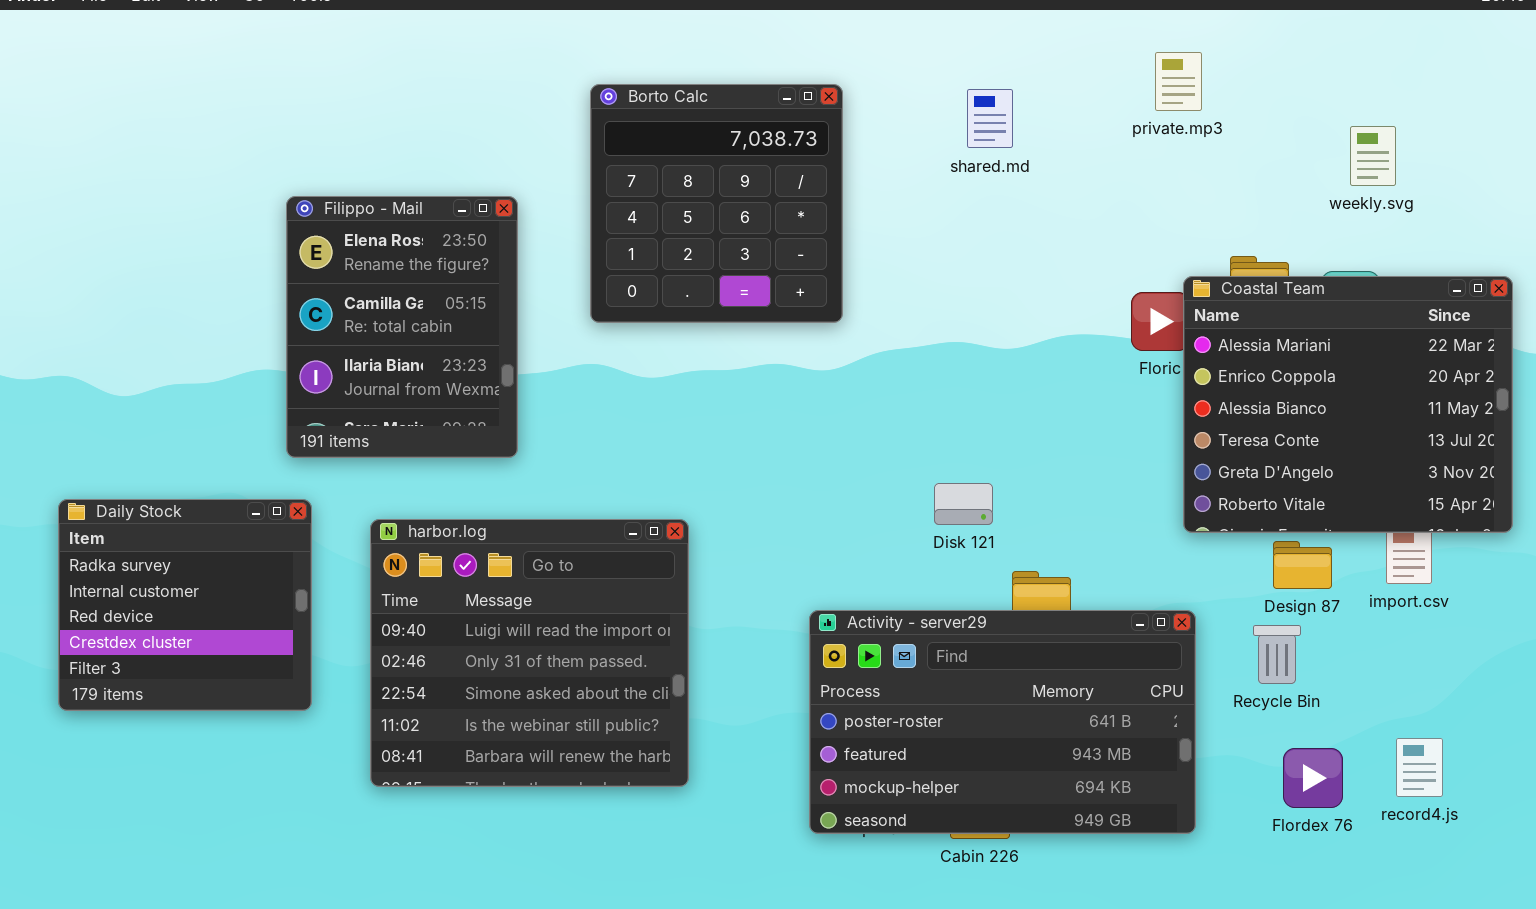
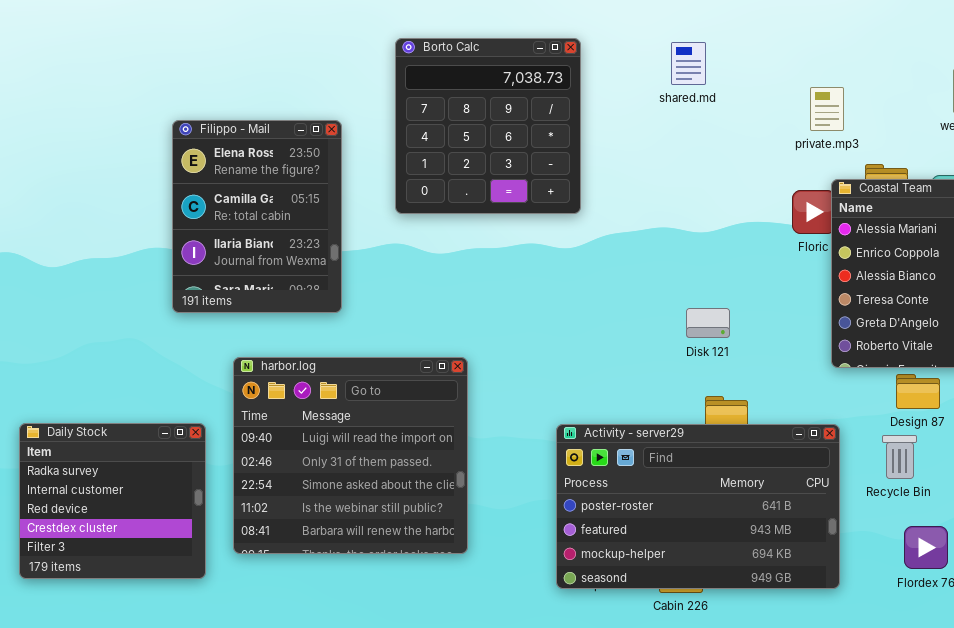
private.mp3: [1155,52,1202,111] -> [810,87,844,131], moved
Disk 121: [934,483,993,525] -> [686,308,730,338], moved
Daily Stock: [58,499,312,711] -> [19,423,206,579], moved

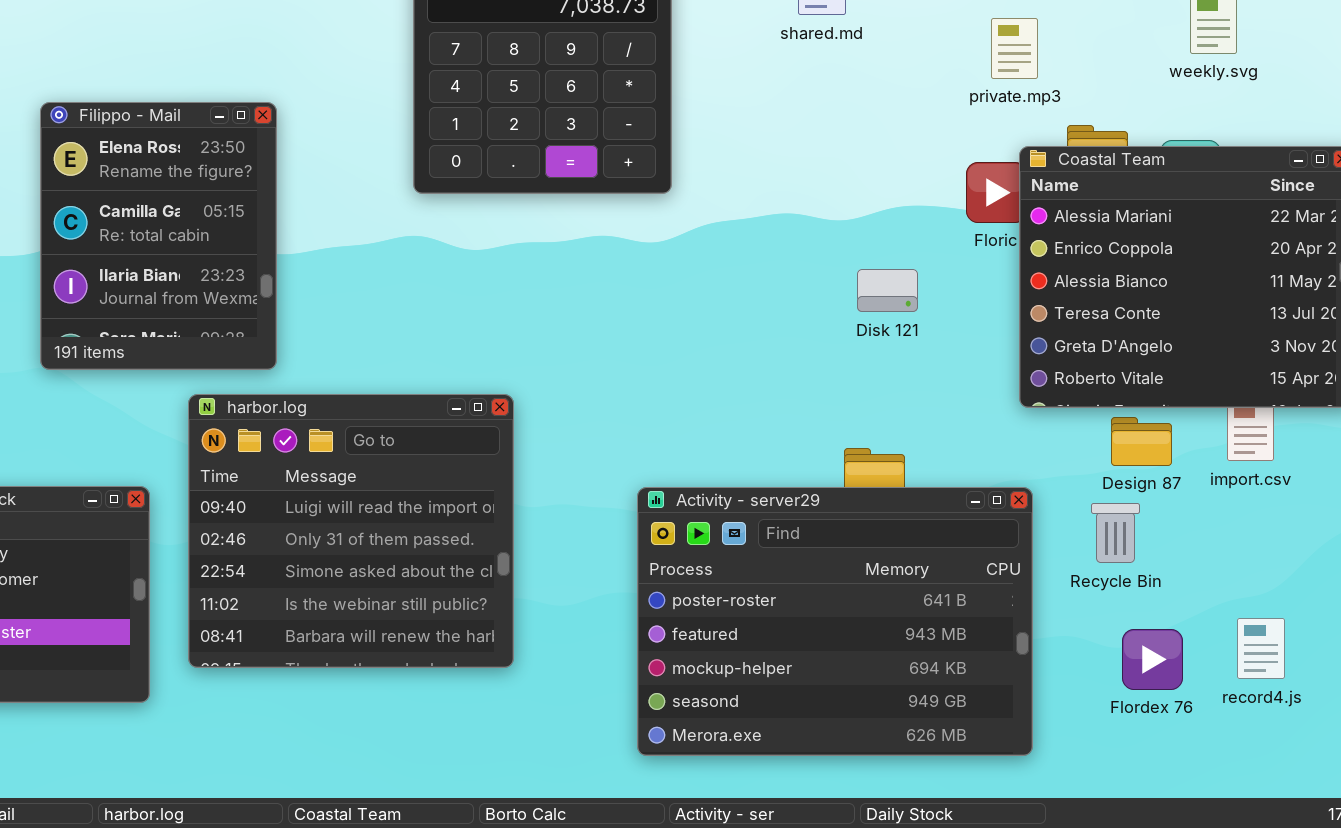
Filippo - Mail: [172,120,342,313] -> [40,102,277,370], moved
Disk 121: [686,308,730,338] -> [857,269,918,312], moved
Activity - server29: [556,424,840,589] -> [637,487,1033,756], resized

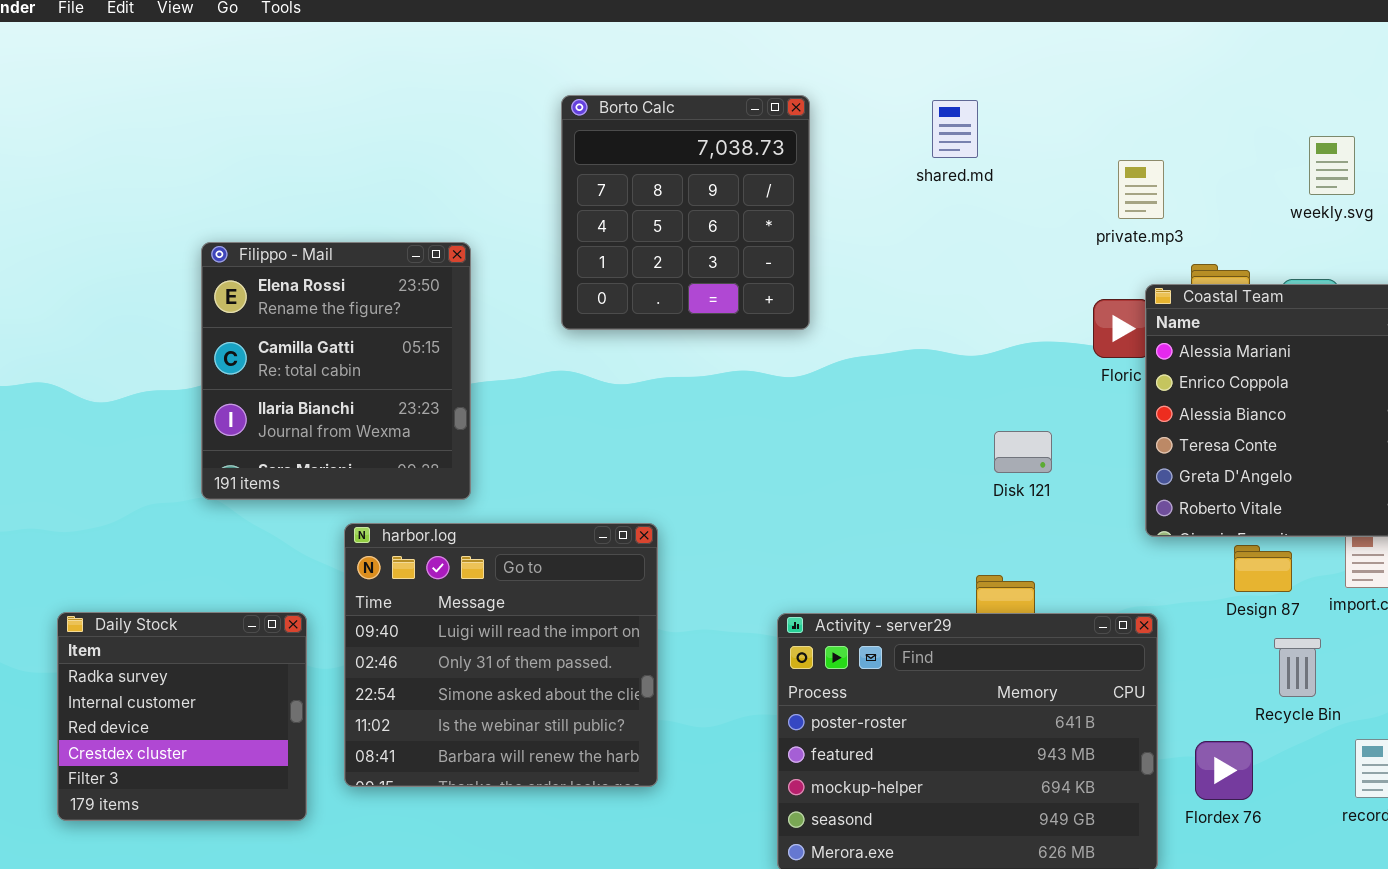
Filippo - Mail: [40,102,277,370] -> [201,242,471,500], resized
Disk 121: [857,269,918,312] -> [994,431,1052,473], moved
Recycle Bin: [1091,503,1140,563] -> [1274,638,1321,697], moved
Flordex 76: [1122,629,1183,690] -> [1195,741,1253,800], moved

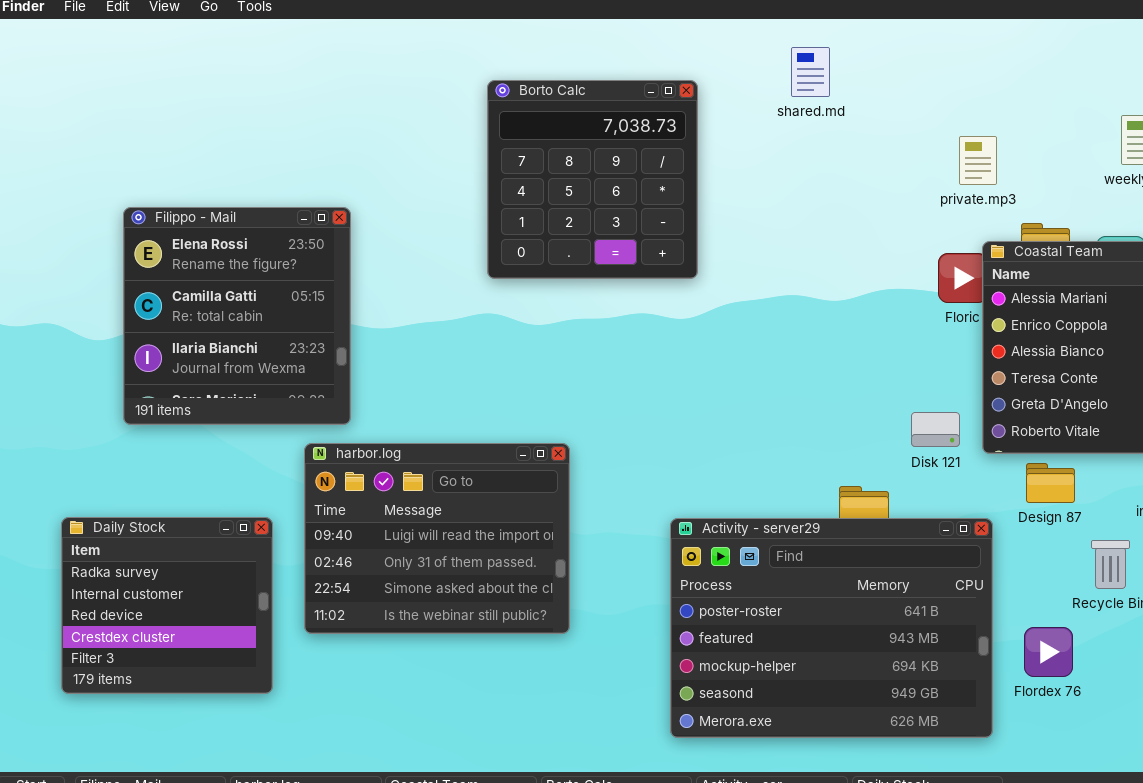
shared.md: [932,100,978,158] -> [791,47,830,97], moved
Filippo - Mail: [201,242,471,500] -> [123,207,351,425], moved
Disk 121: [994,431,1052,473] -> [911,412,960,447], moved
harbor.log: [344,523,658,787] -> [304,443,570,634], resized
Design 87: [1234,545,1292,592] -> [1026,463,1075,503], moved

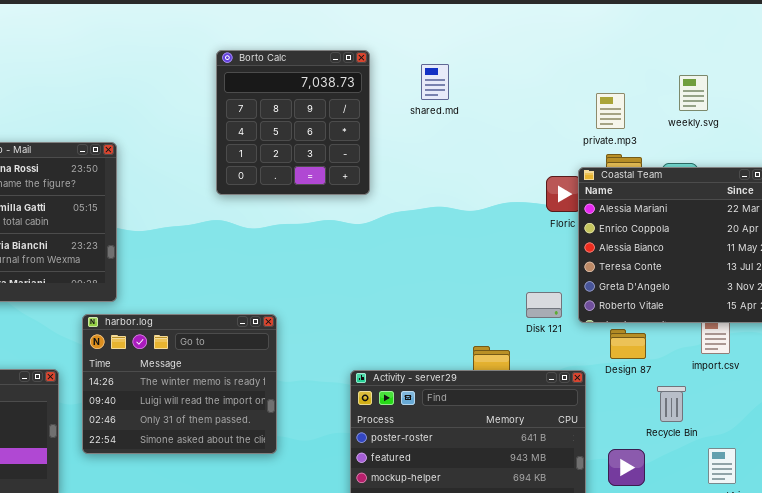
shared.md: [791,47,830,97] -> [421,64,449,100], moved
private.mp3: [959,136,997,185] -> [596,93,625,129], moved
harbor.log: [304,443,570,634] -> [82,314,277,454], scrolled up 1 row

